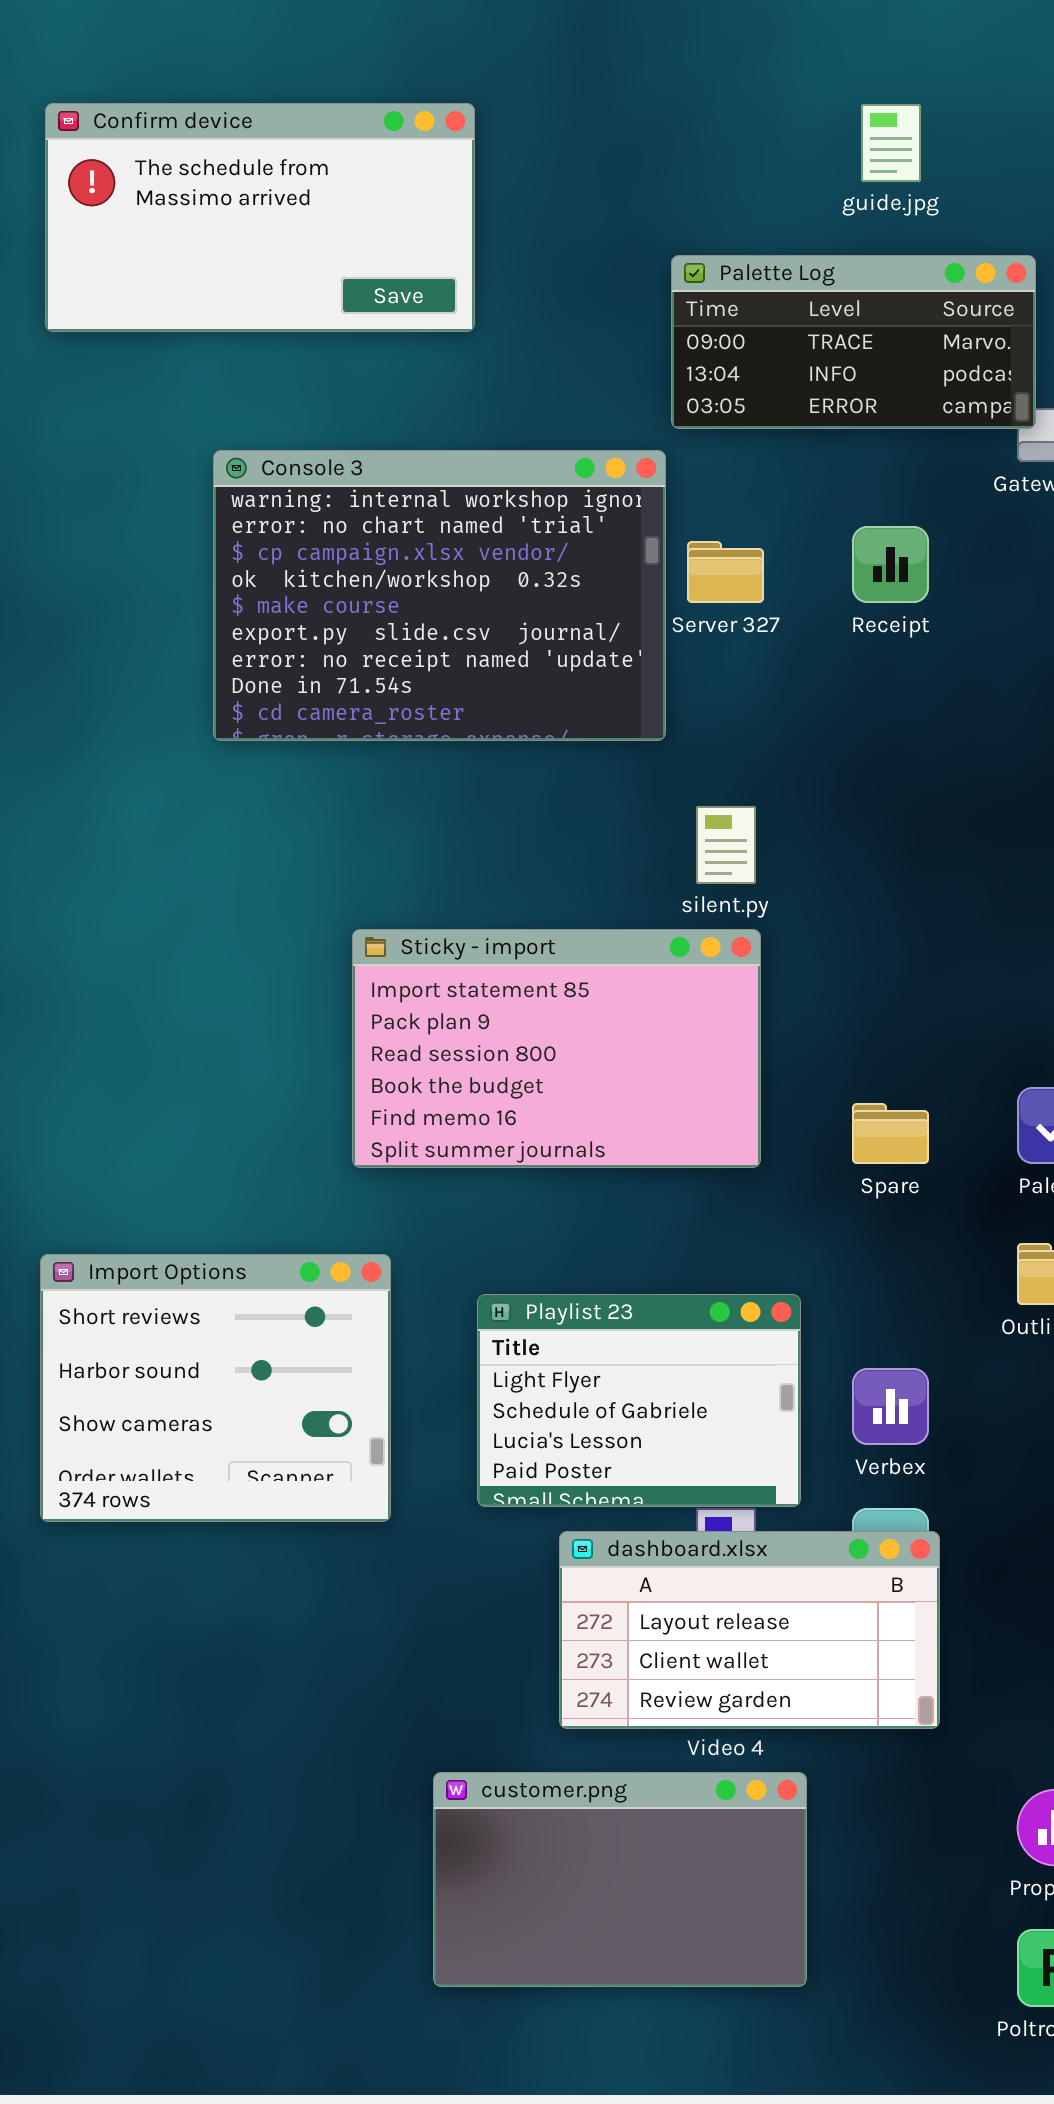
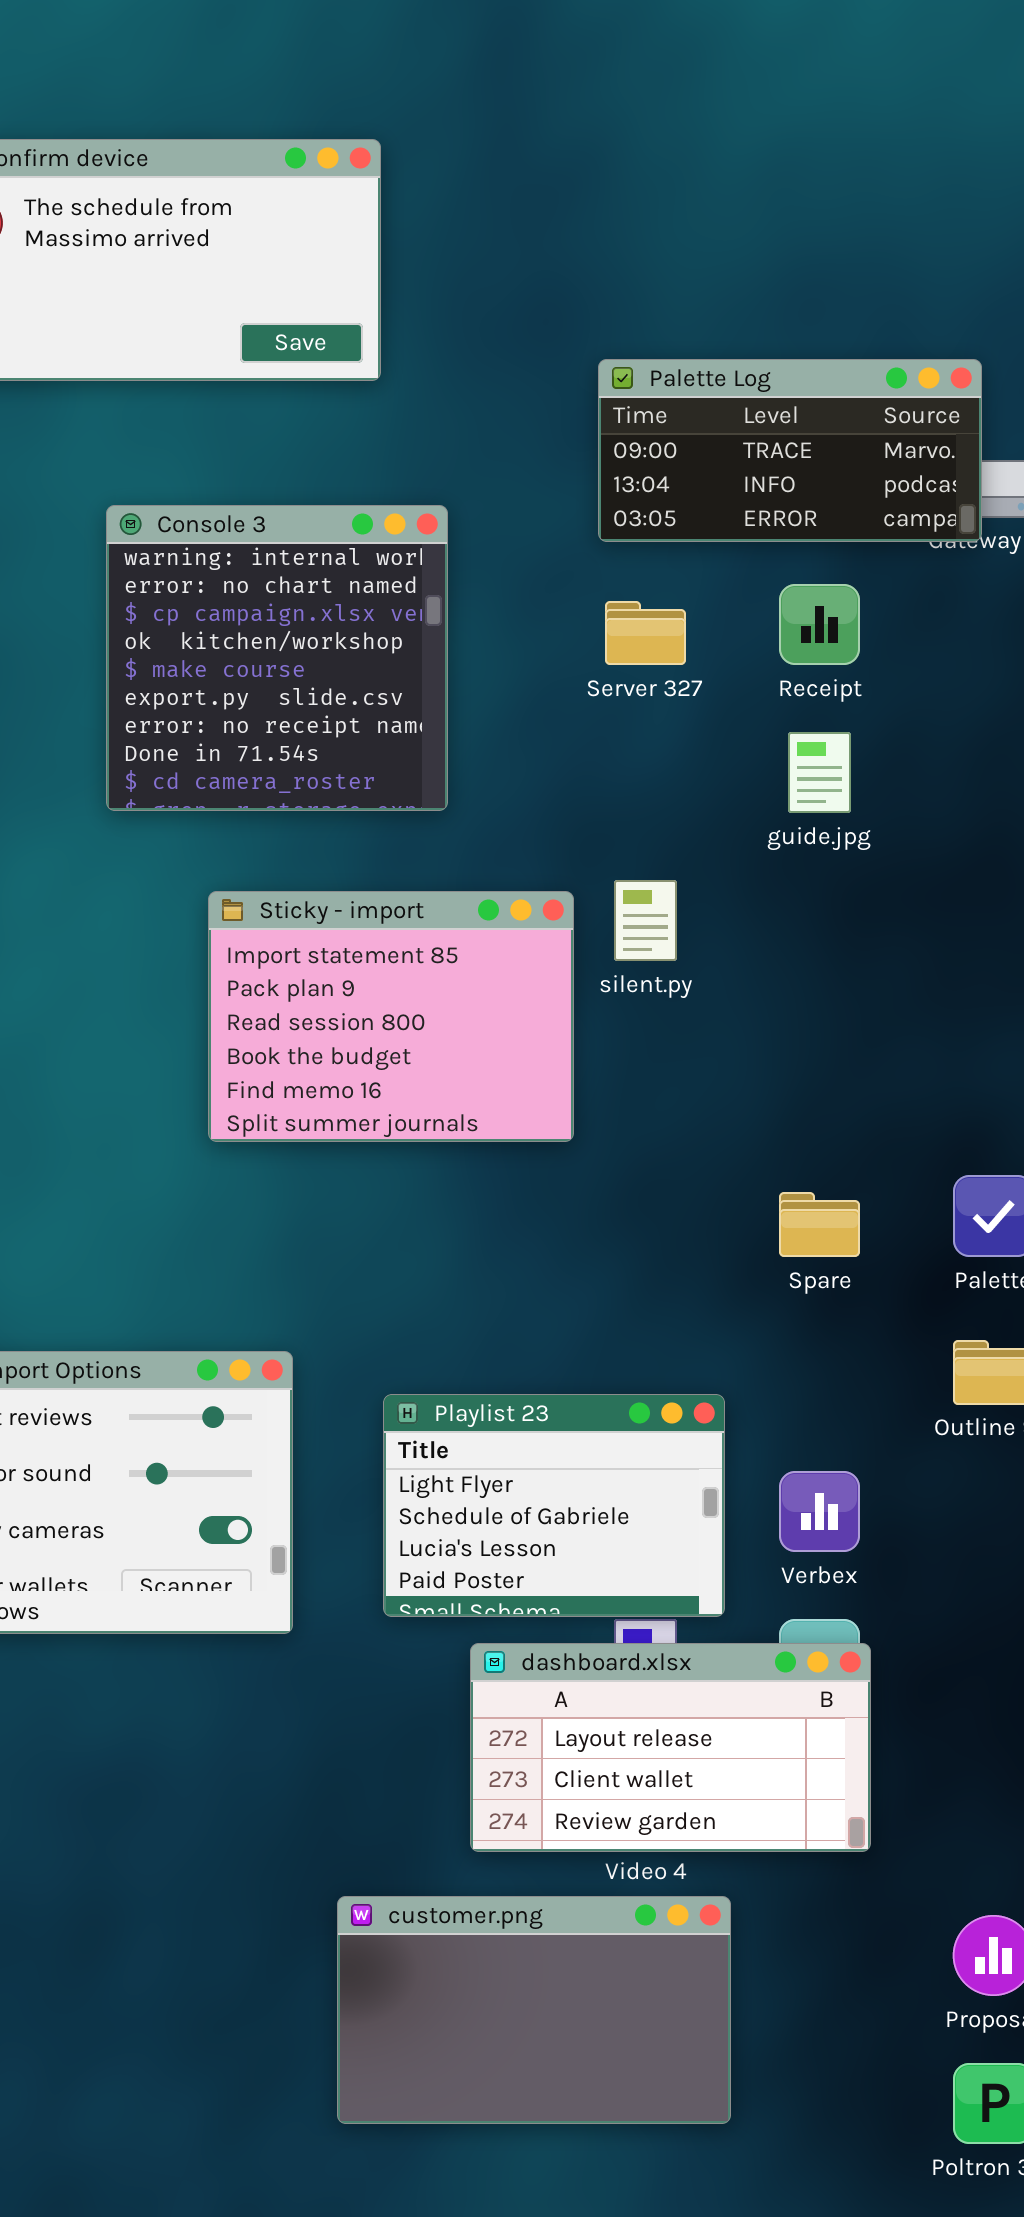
guide.jpg: [861,104,921,182] -> [788,732,851,813], moved
Palette Log: [671,255,1036,429] -> [598,359,982,542], moved
Console 3: [213,450,666,741] -> [106,505,448,811], resized
Sticky - import: [352,929,761,1168] -> [208,891,574,1142], moved, resized

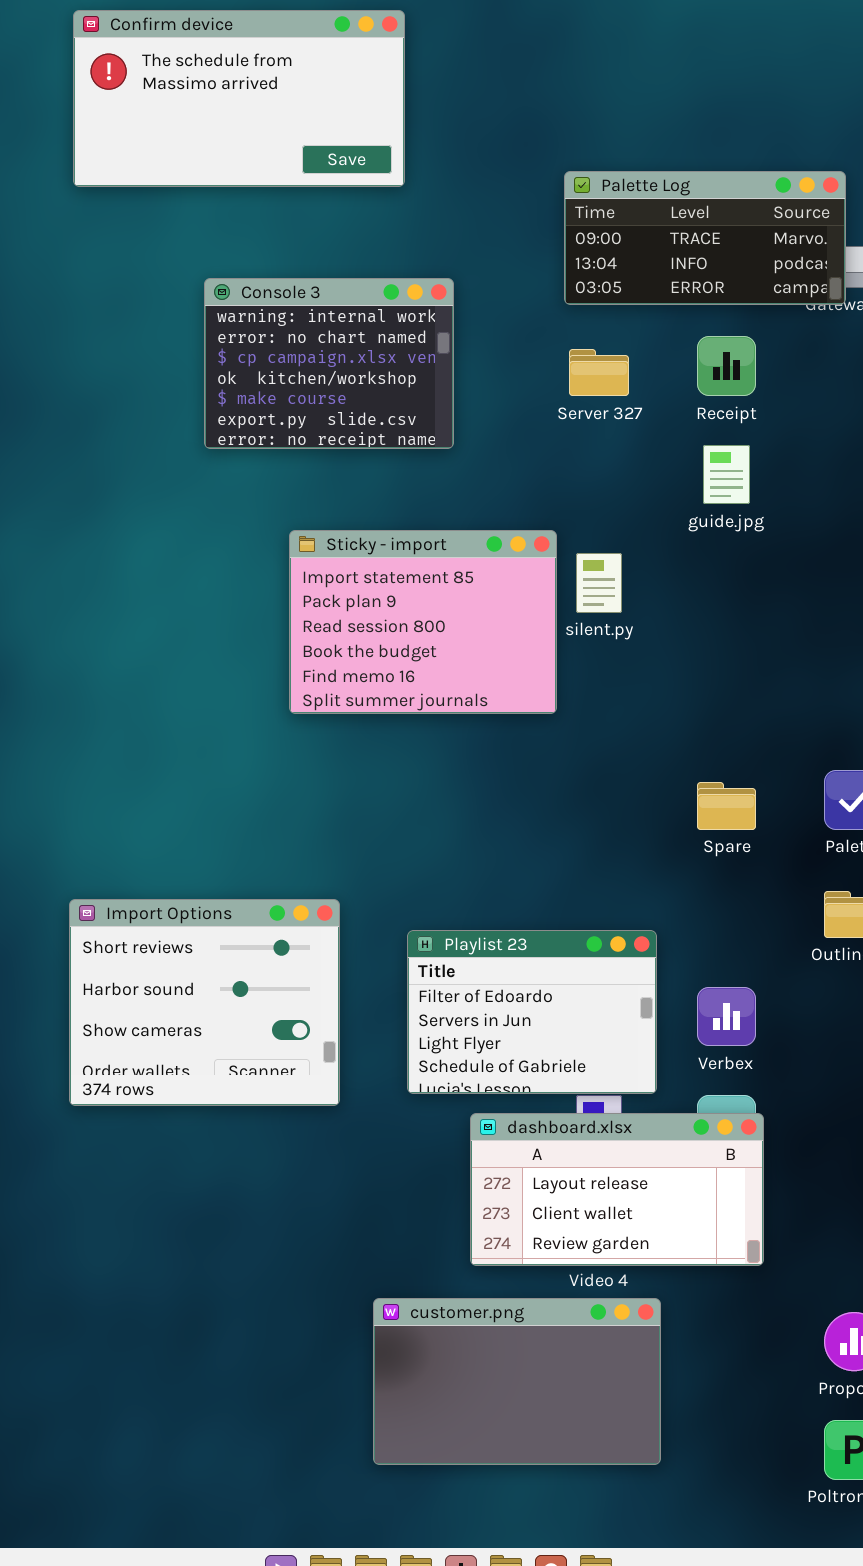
Console 3: [106,505,448,811] -> [204,278,454,449], resized
Sticky - import: [208,891,574,1142] -> [289,530,557,714], moved
Playlist 23: [383,1394,725,1617] -> [407,930,657,1094], scrolled up 2 rows

